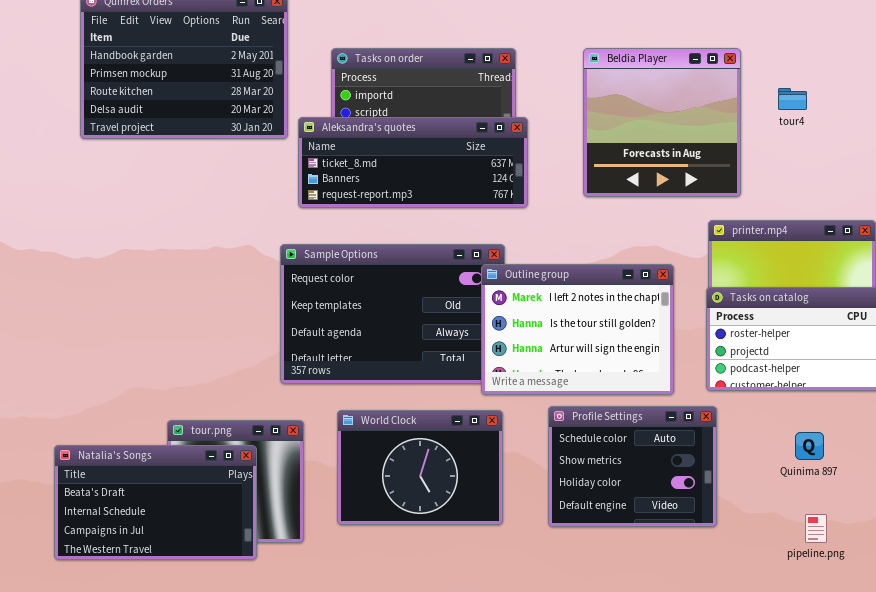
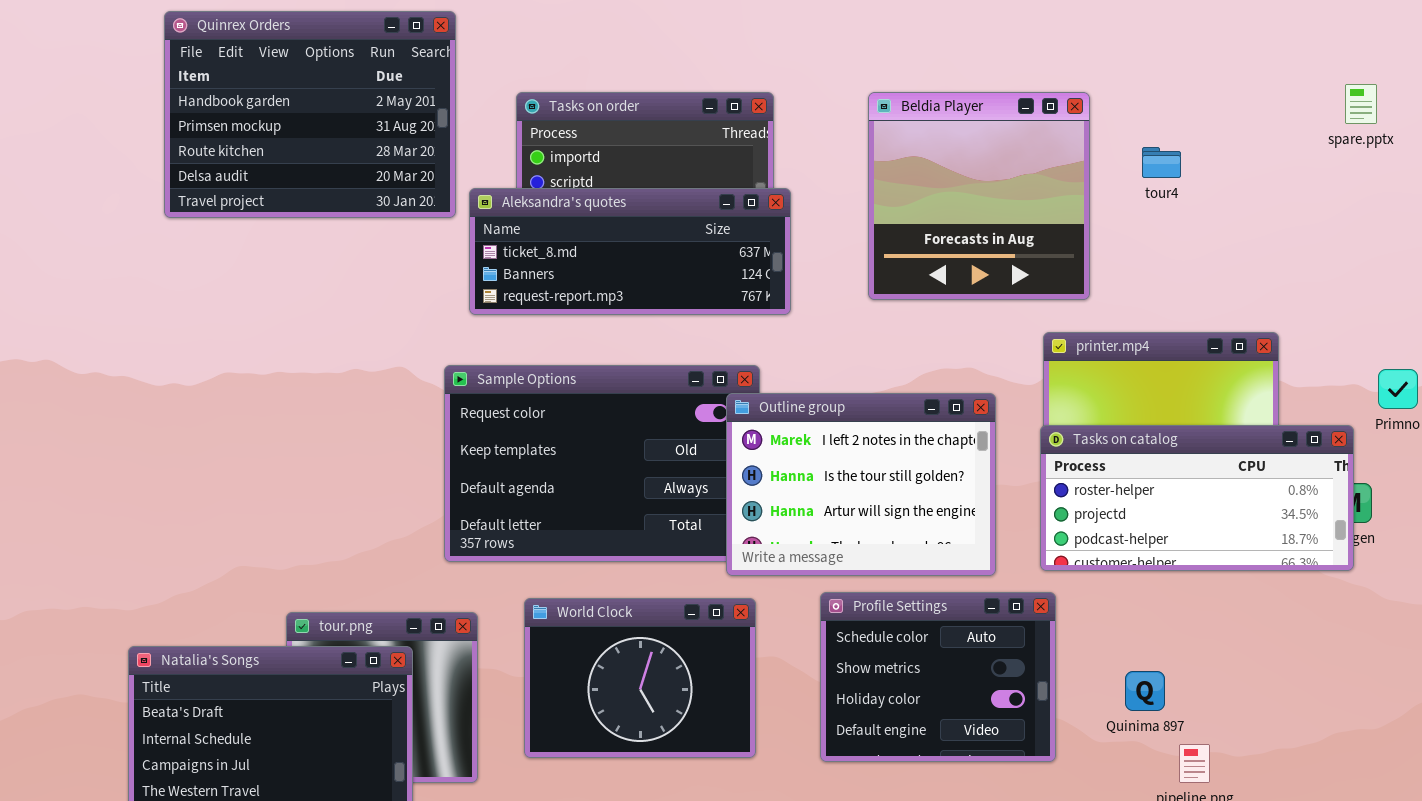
Quinima 897: [795,432,824,460] -> [1125,671,1165,711], moved

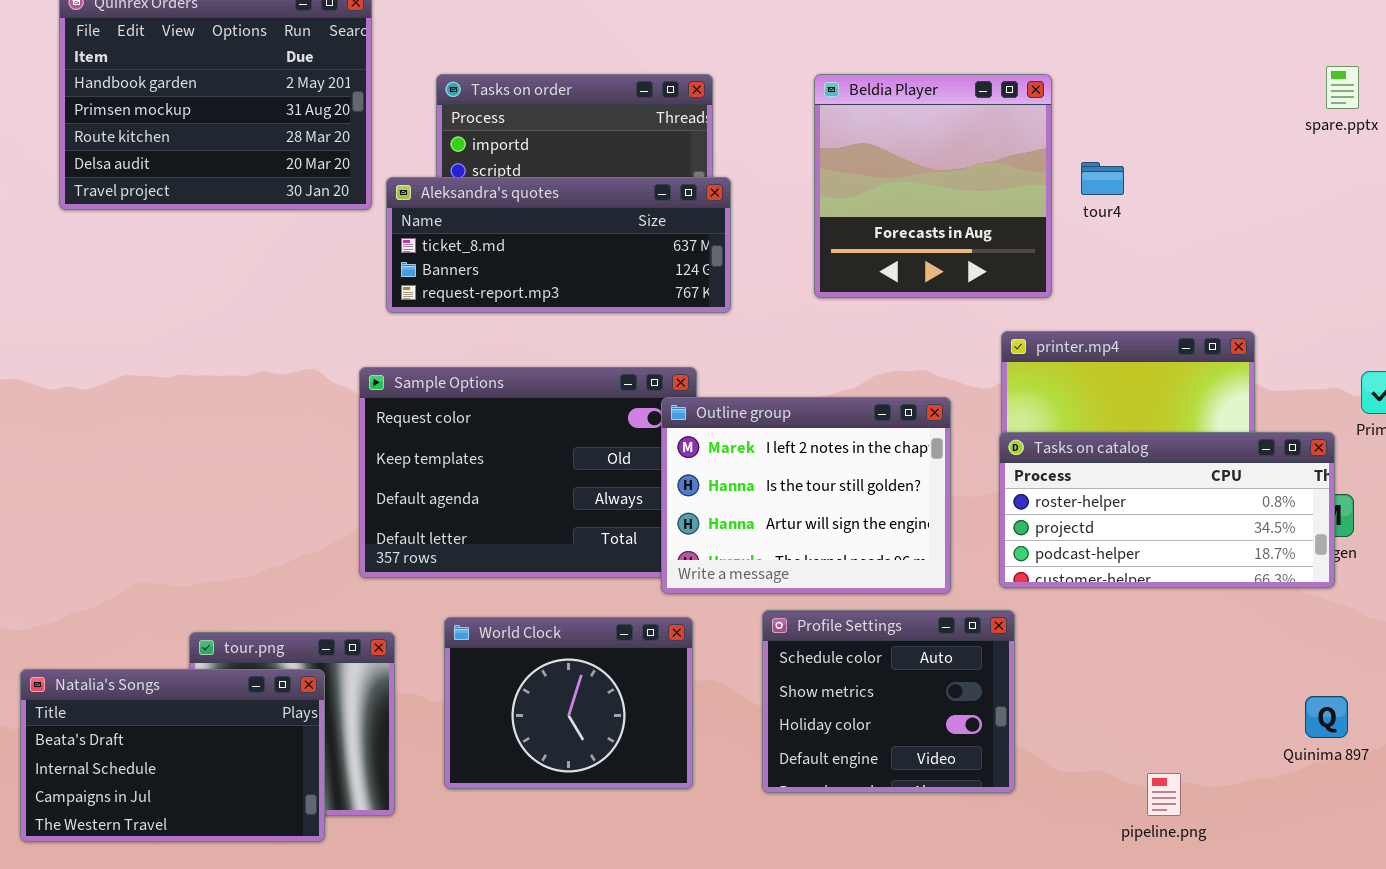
tour4: [1142,147,1181,178] -> [1081,162,1124,195], moved
Quinima 897: [1125,671,1165,711] -> [1305,696,1348,738], moved

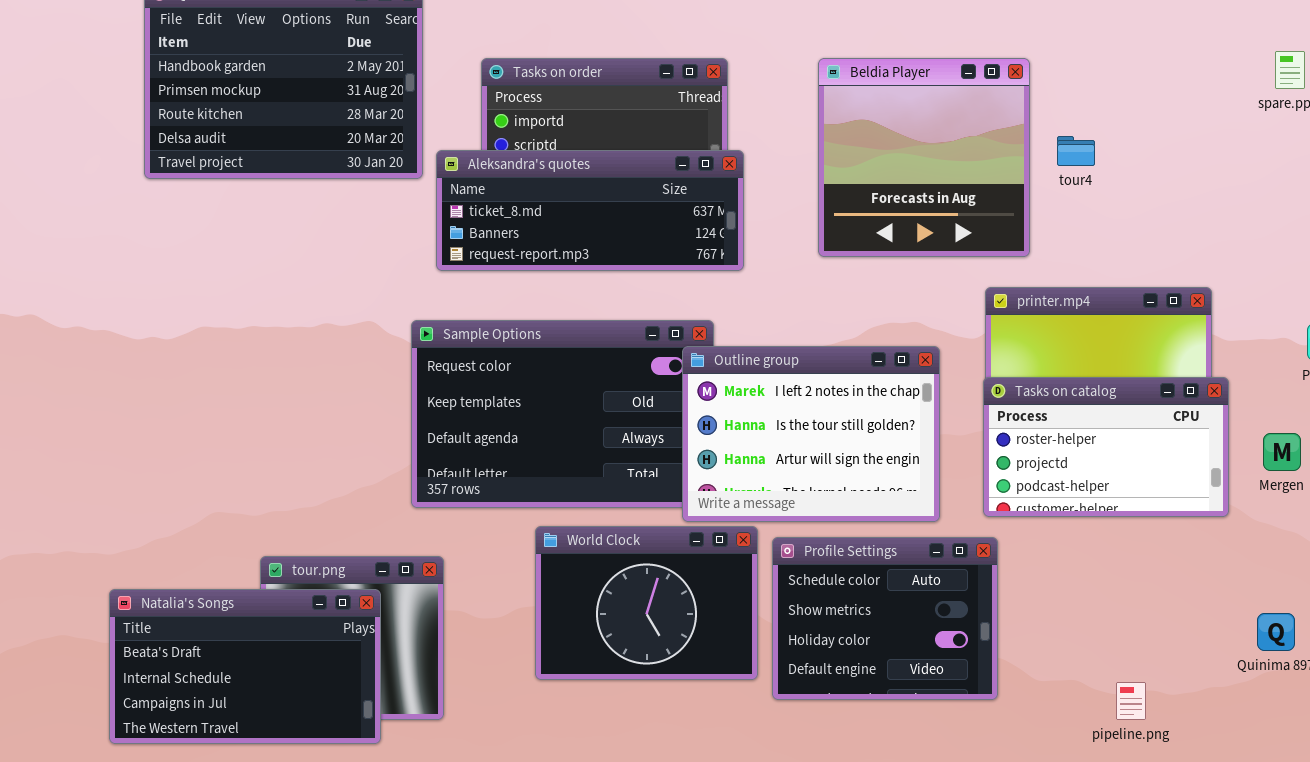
Tasks on catalog: [999,432,1335,588] -> [983,377,1229,517], resized
World Clock: [444,617,693,789] -> [535,526,758,680], moved

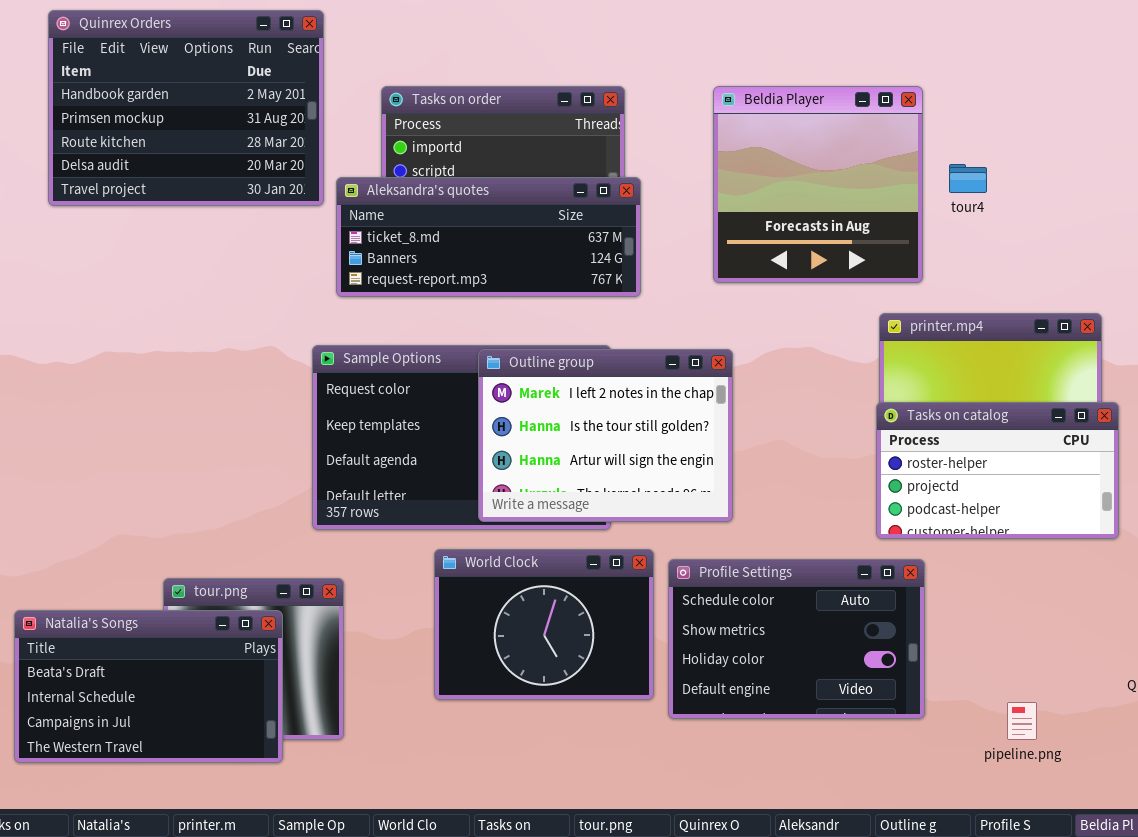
Outline group: [682,346,940,522] -> [478,349,733,522], moved
Profile Settings: [772,537,998,700] -> [668,559,925,719], resized

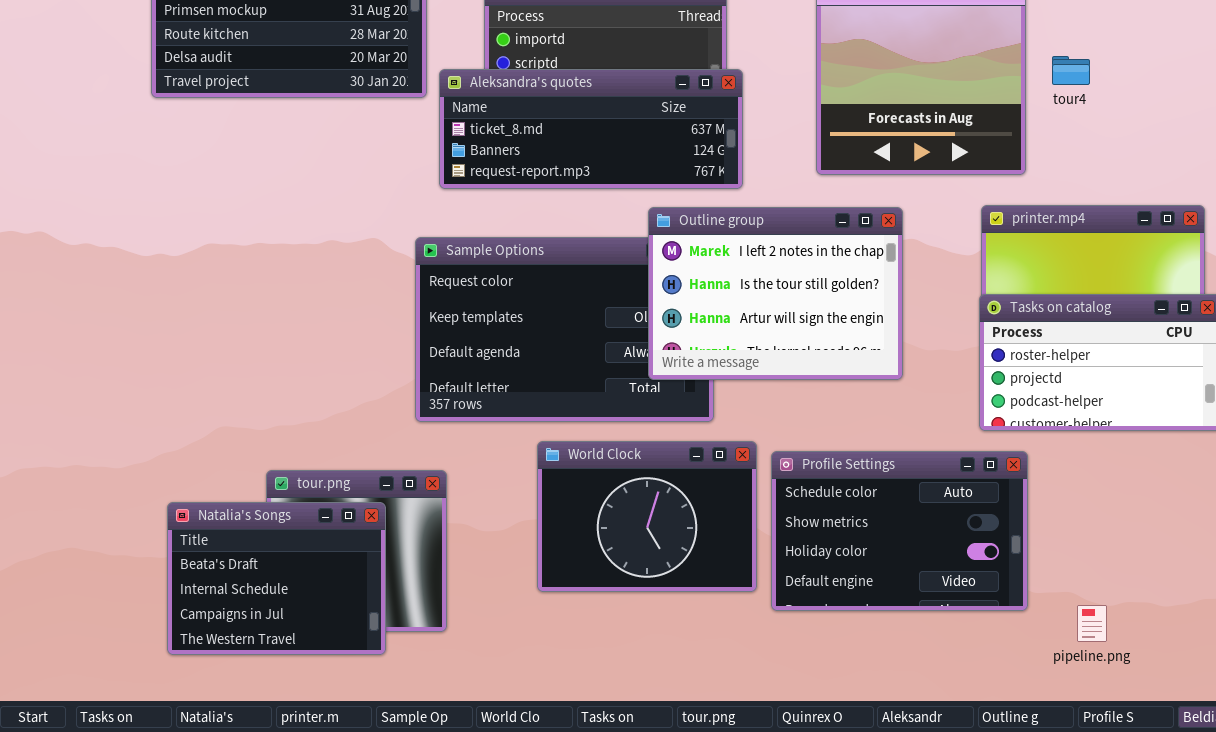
Outline group: [478,349,733,522] -> [648,207,903,380], moved
Natalia's Songs: [14,610,283,763] -> [167,502,386,655], resized
pipeline.png: [1007,702,1037,740] -> [1077,605,1107,642], moved

